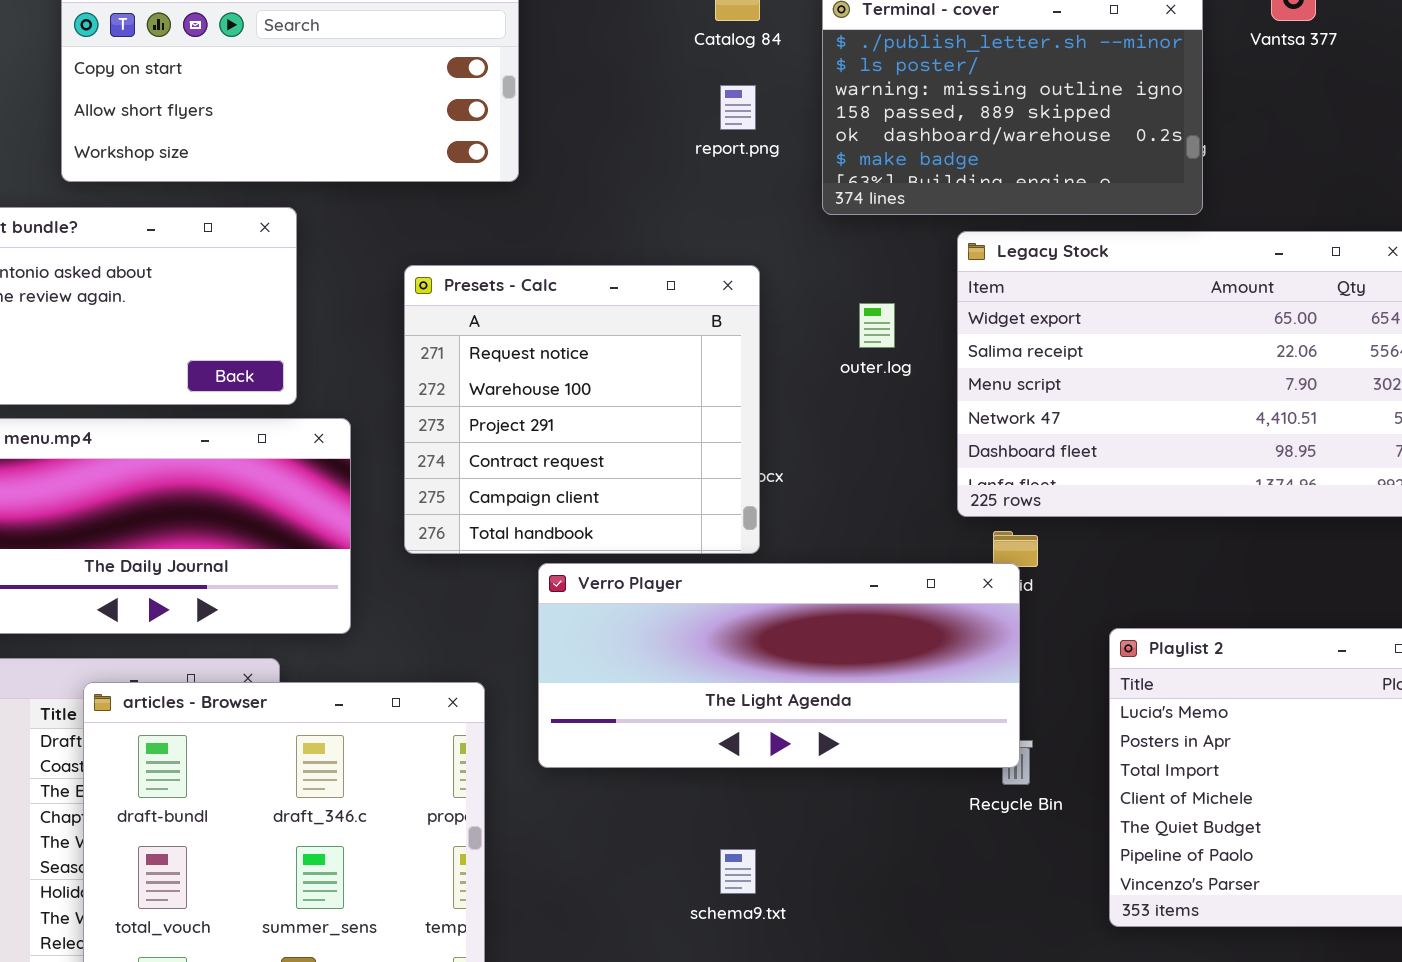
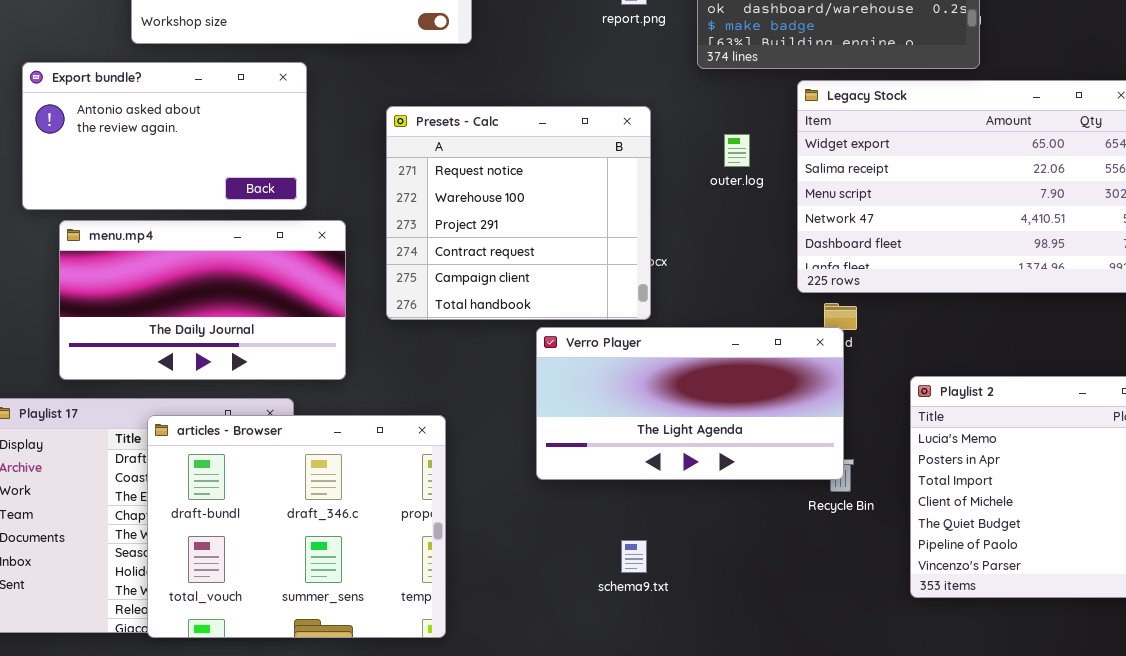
Verro Player: [538,563,1020,768] -> [536,327,844,480], resized

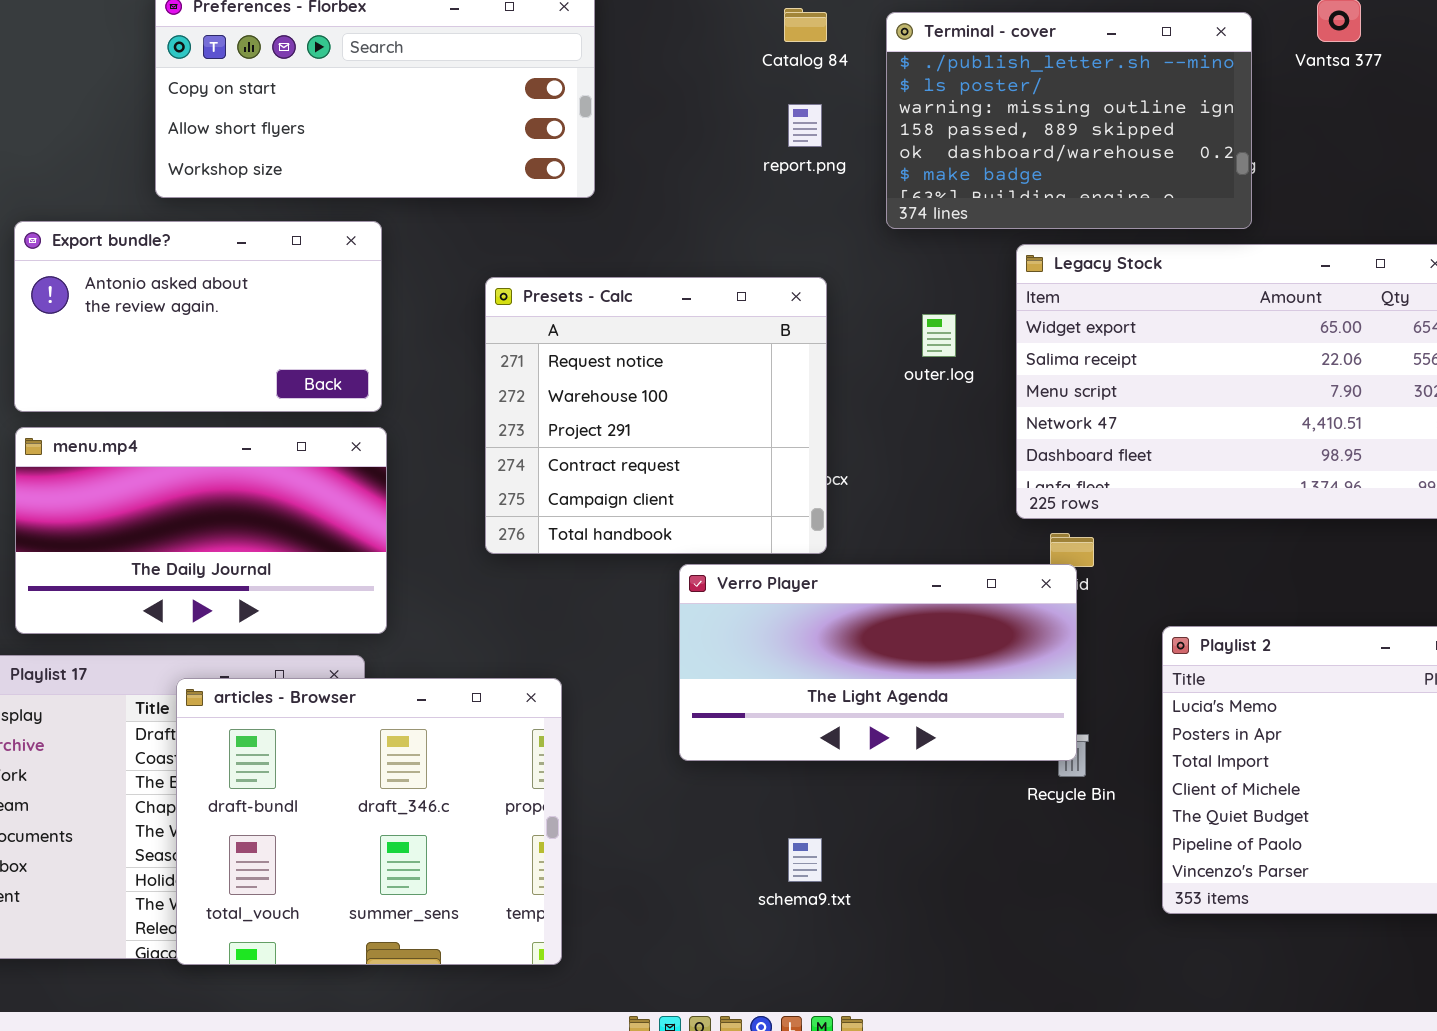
menu.mp4: [59,220,346,380] -> [15,427,387,634], moved

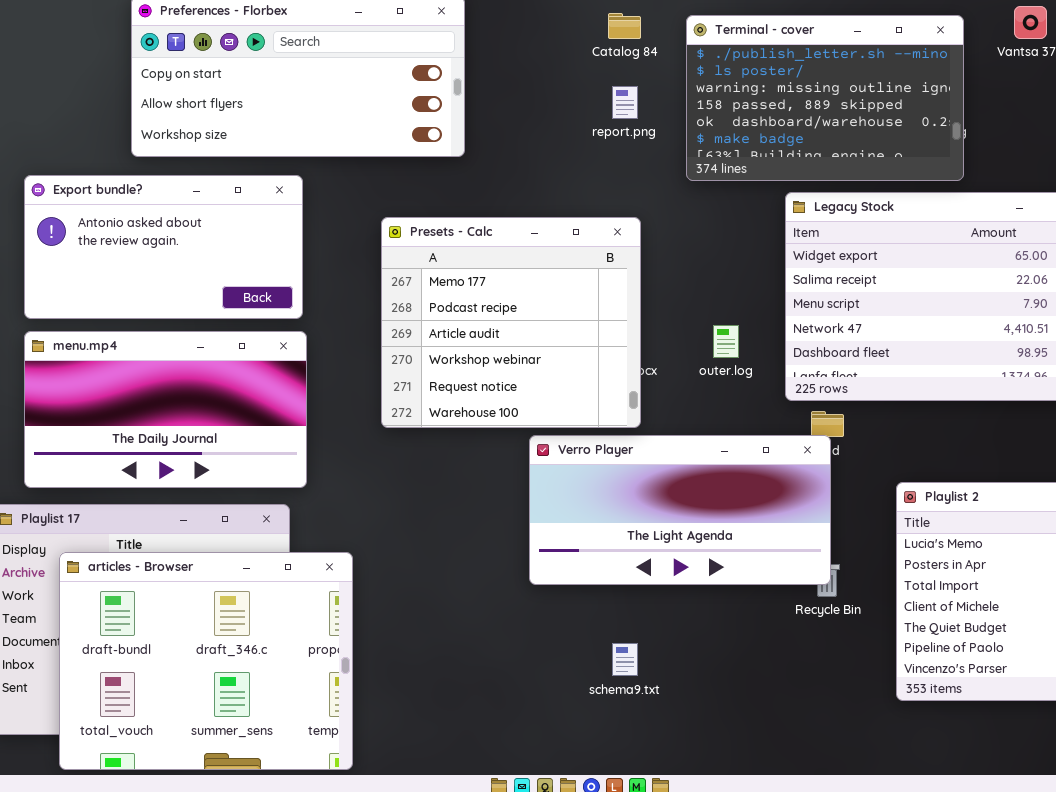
Presets - Calc: [485,277,827,554] -> [381,217,641,428], scrolled up 4 rows
outer.log: [922,314,956,357] -> [713,325,739,358], moved
articles - Browser: [176,678,562,965] -> [59,552,353,770], moved

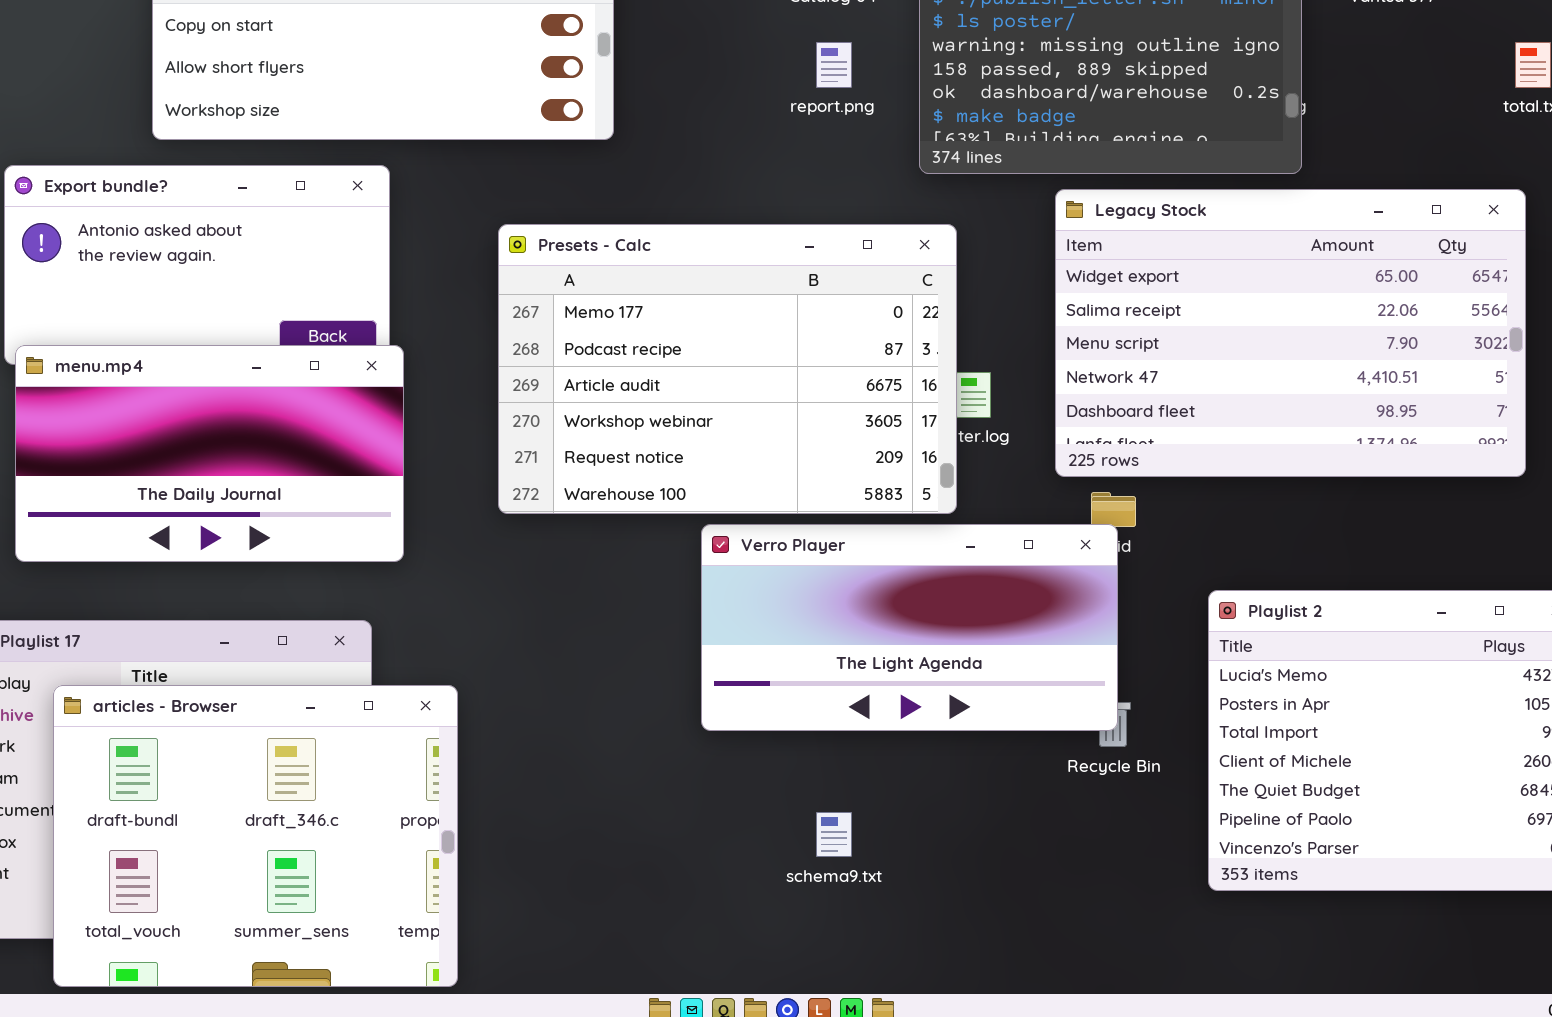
Presets - Calc: [381,217,641,428] -> [498,224,957,514], resized
menu.mp4: [24,331,307,488] -> [15,345,404,562], moved

